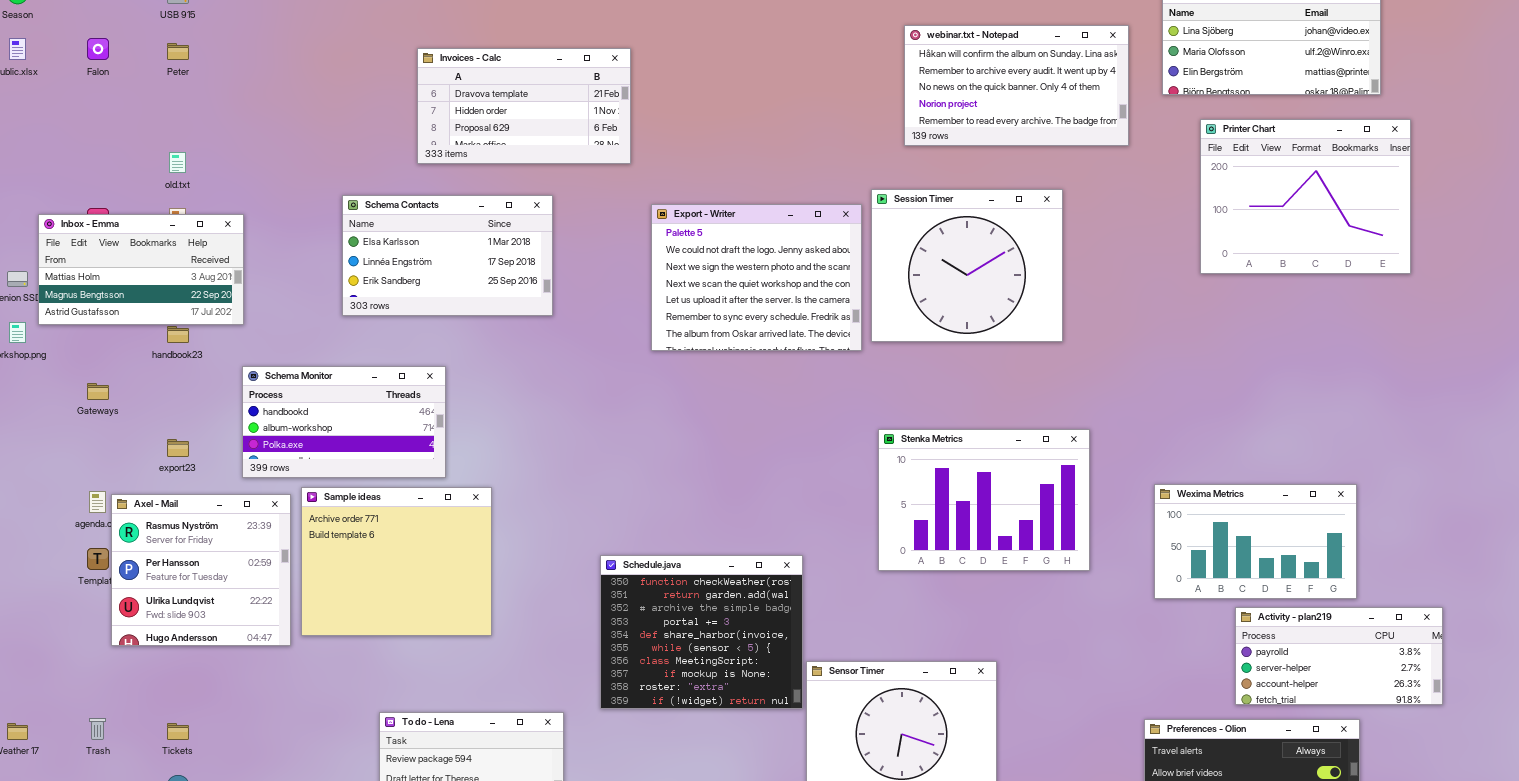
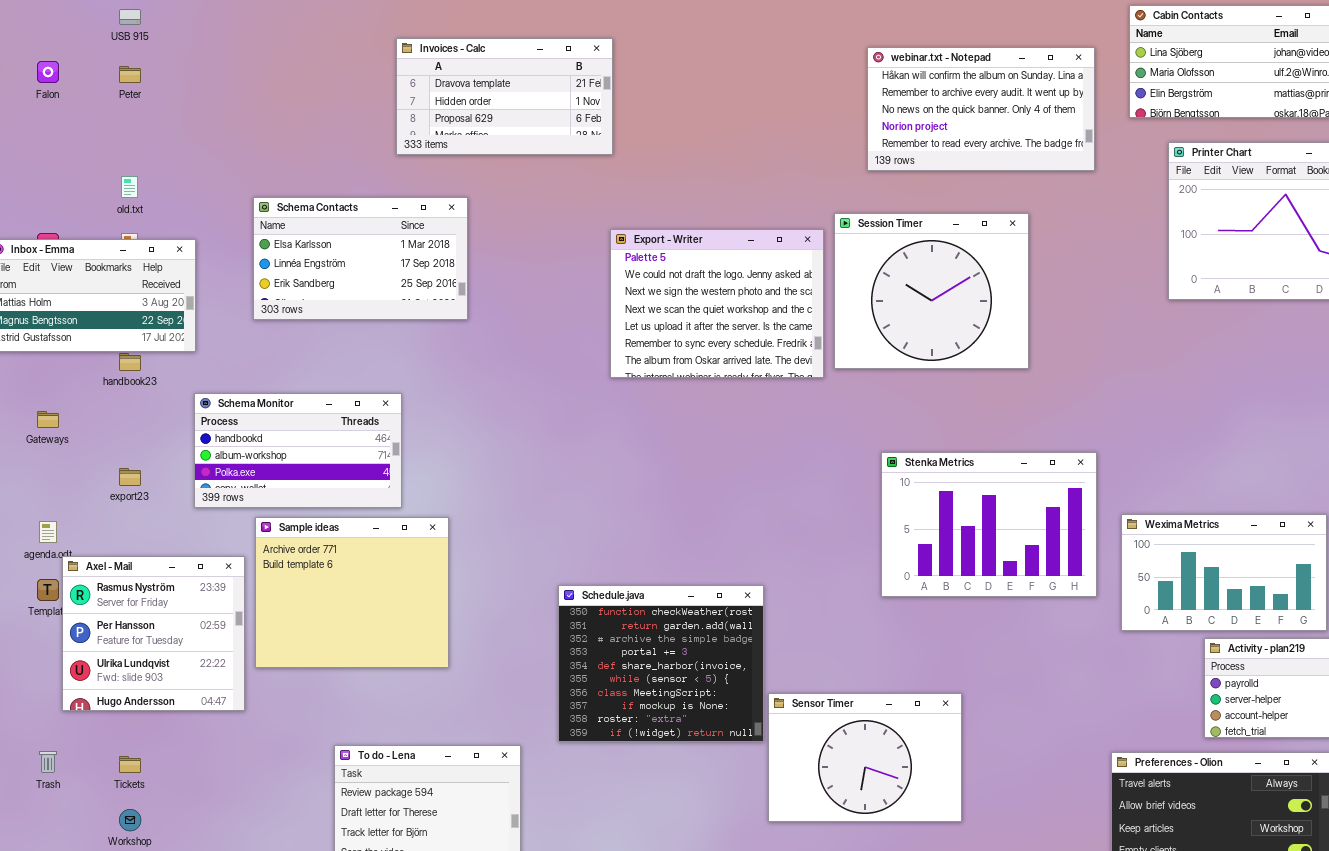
Invoices - Calc: [417,48,631,164] -> [396,38,613,155], moved
Schema Contacts: [342,195,553,316] -> [253,197,468,320], moved
Stenka Metrics: [878,429,1090,571] -> [881,452,1097,597], moved
Axel - Mail: [111,494,291,646] -> [62,556,245,711], moved

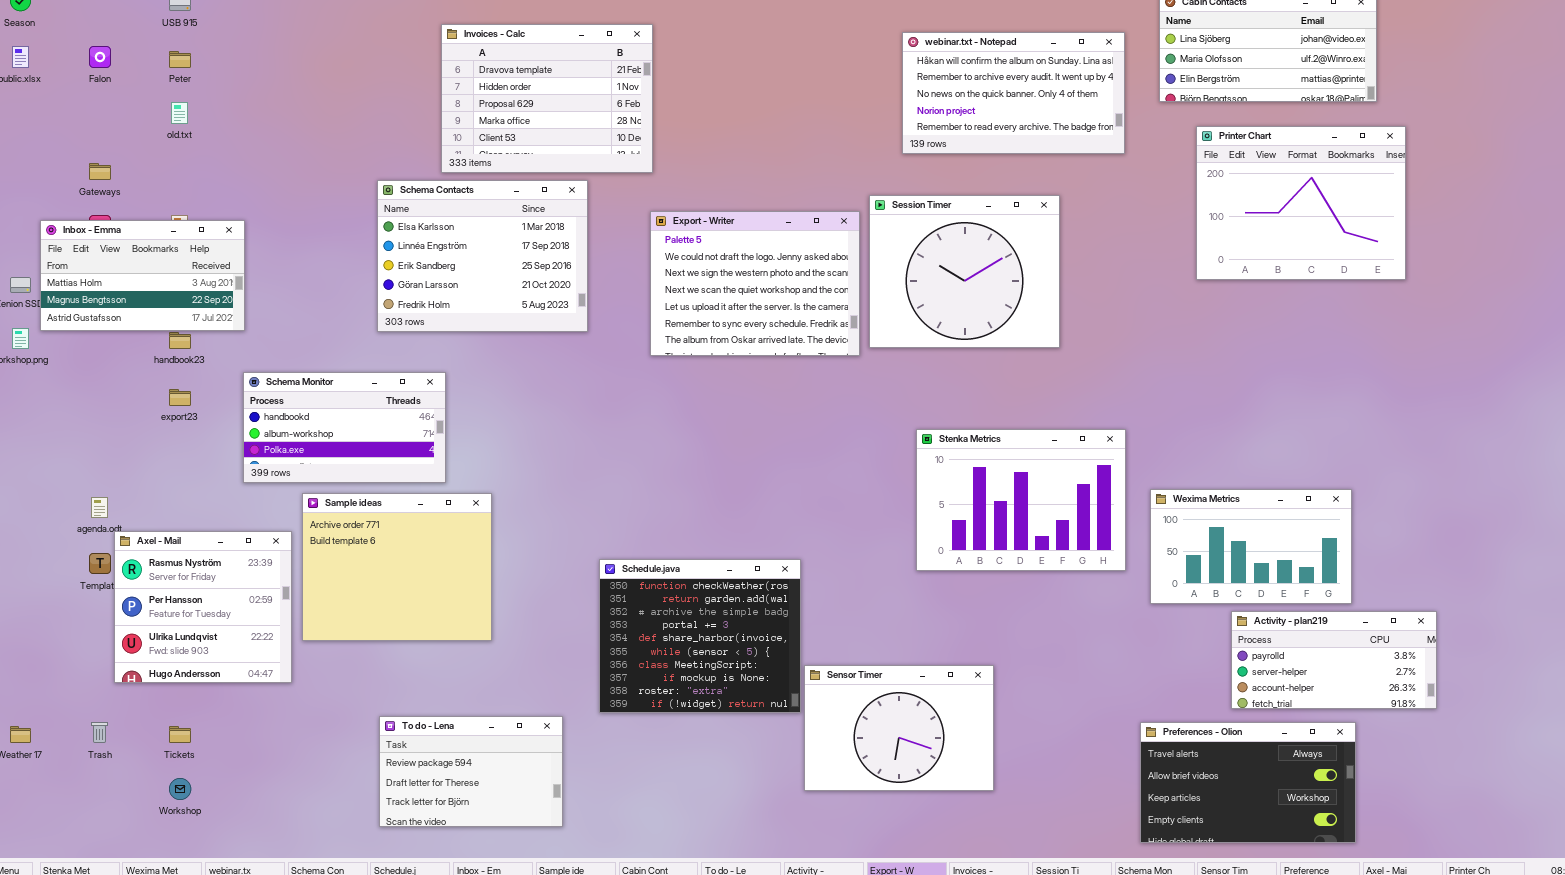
Invoices - Calc: [396,38,613,155] -> [441,24,653,173], resized
old.txt: [121,176,138,198] -> [171,102,188,124], moved
Schema Contacts: [253,197,468,320] -> [377,180,588,332], moved, resized
Gateways: [37,411,59,428] -> [89,163,111,180], moved
export23: [119,468,141,486] -> [169,389,191,406], moved

